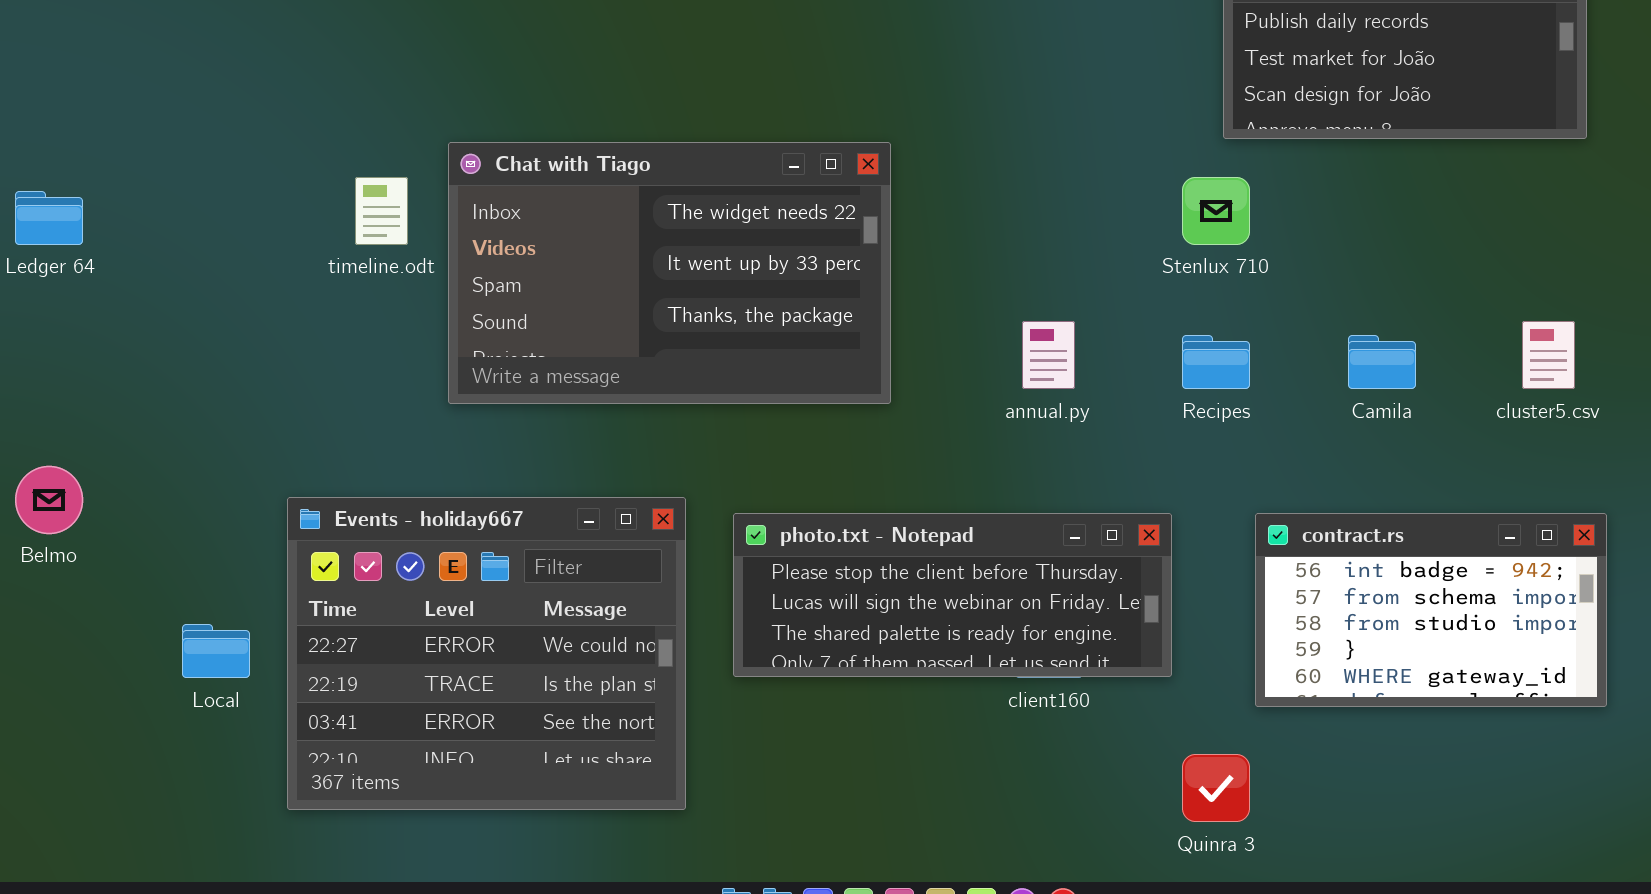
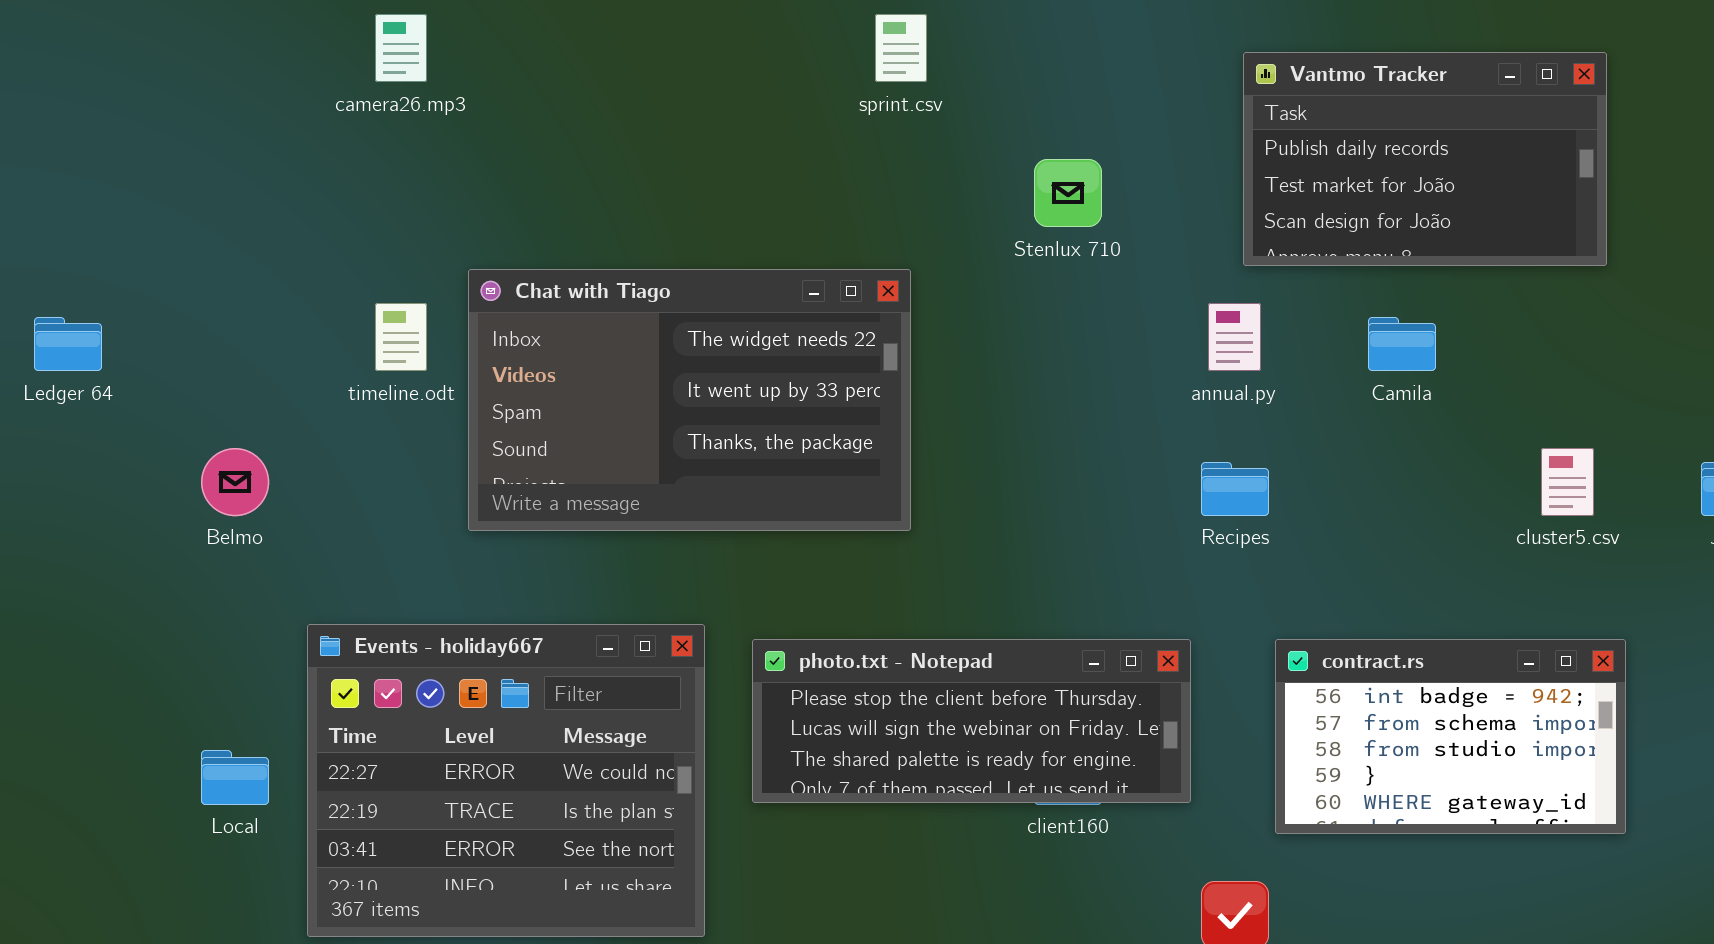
Stenlux 710: [1182,177,1250,245] -> [1034,159,1102,227], moved
annual.py: [1022,321,1075,389] -> [1208,303,1261,371], moved
Camila: [1348,335,1416,389] -> [1368,317,1436,371], moved
Belmo: [15,466,83,534] -> [201,448,269,516], moved

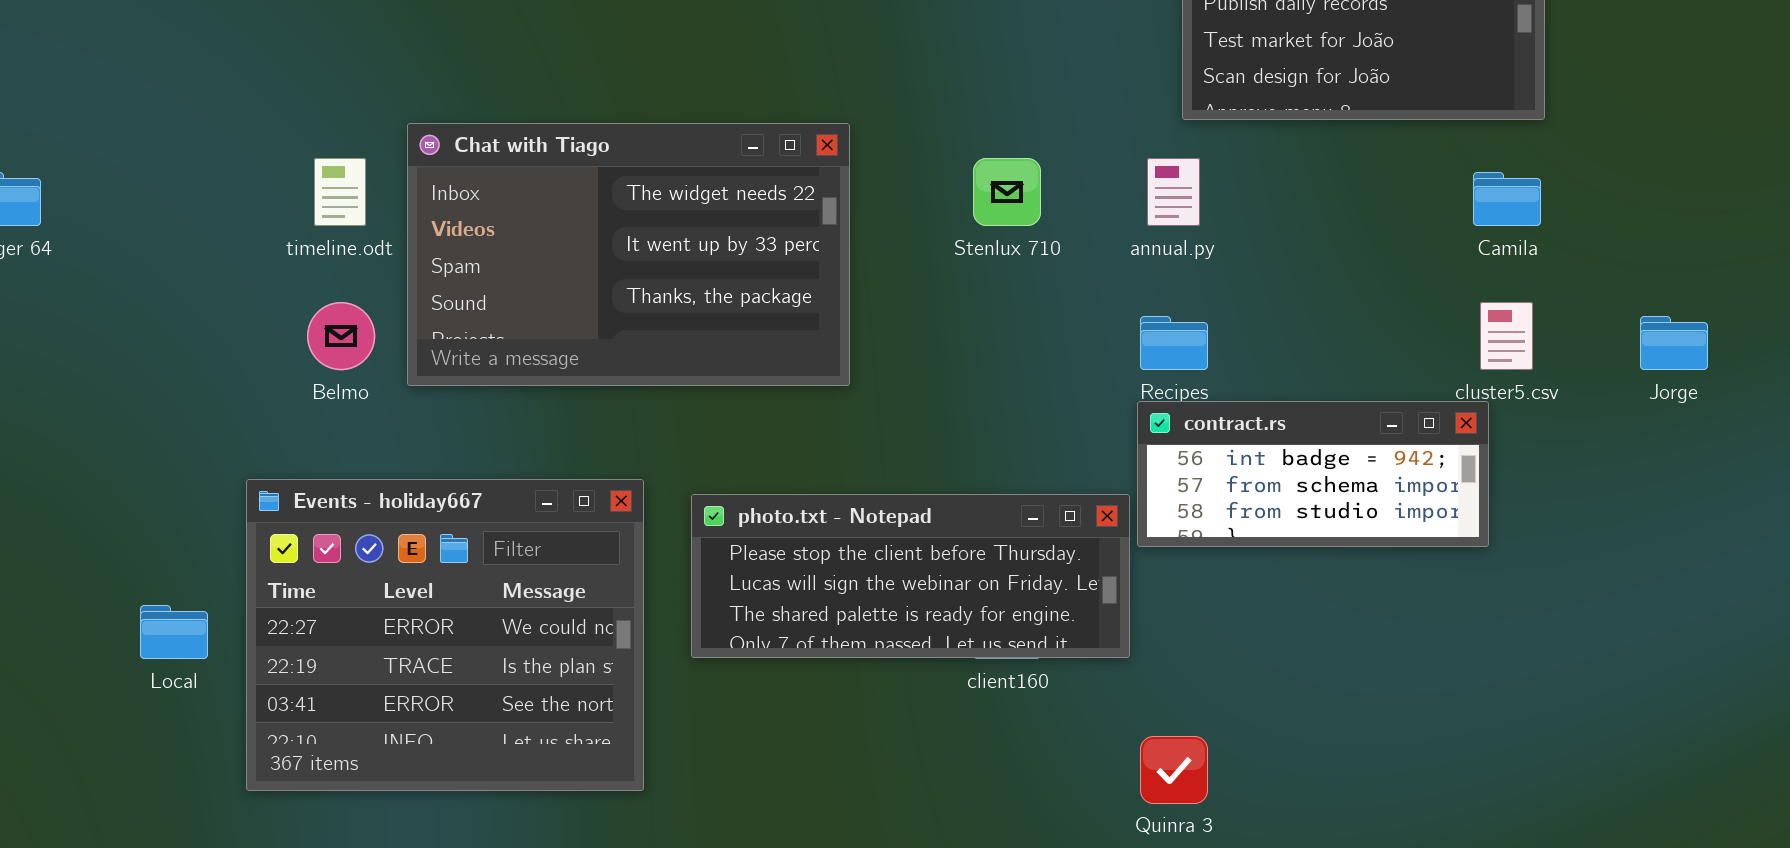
Stenlux 710: [1034,159,1102,227] -> [973,158,1041,226], moved
Camila: [1368,317,1436,371] -> [1473,172,1541,226], moved
Belmo: [201,448,269,516] -> [307,302,375,370], moved
contract.rs: [1275,639,1626,834] -> [1137,401,1489,547], moved, resized

